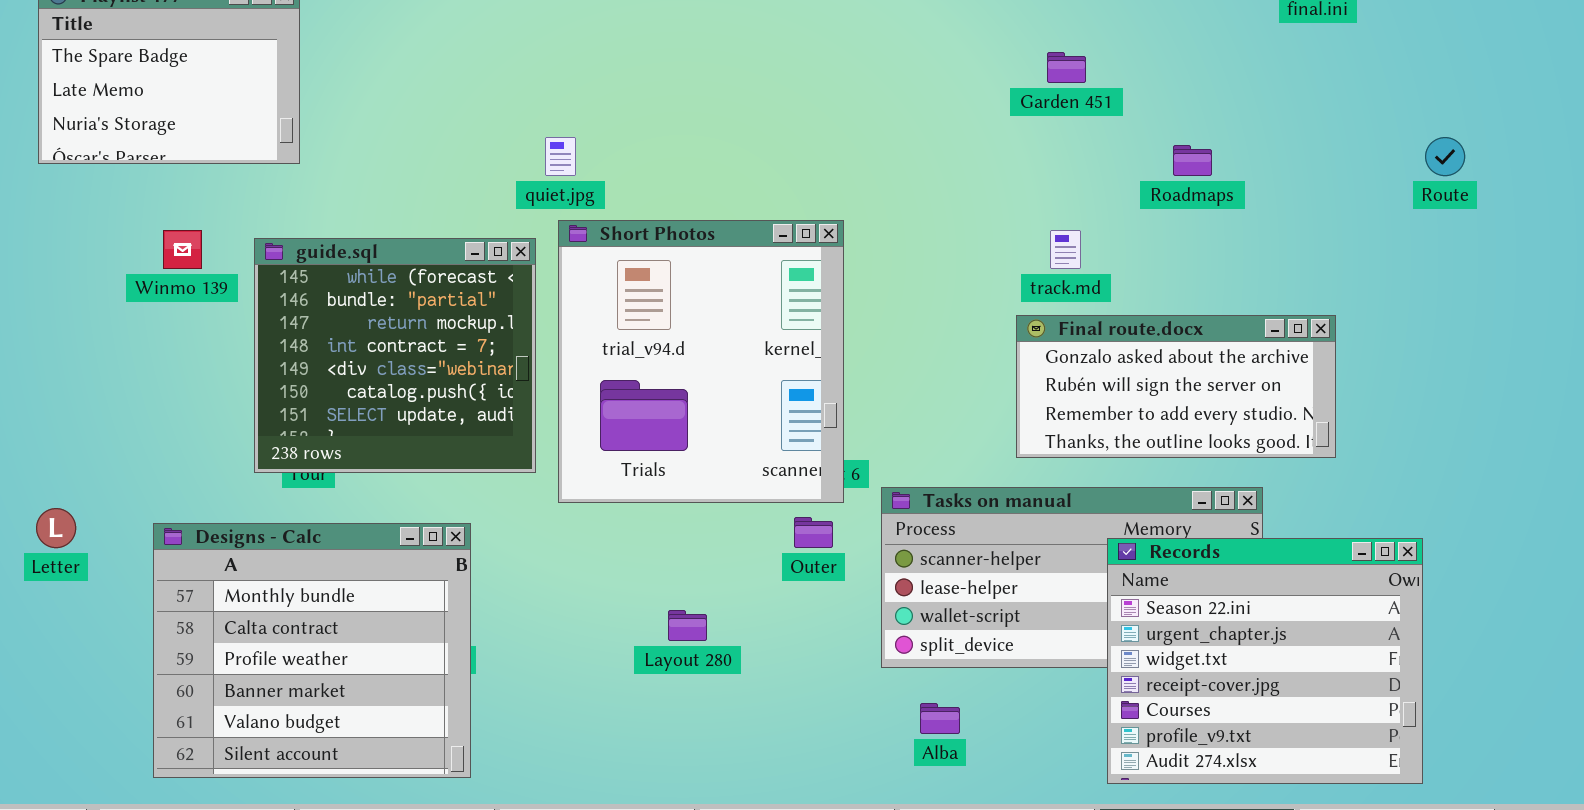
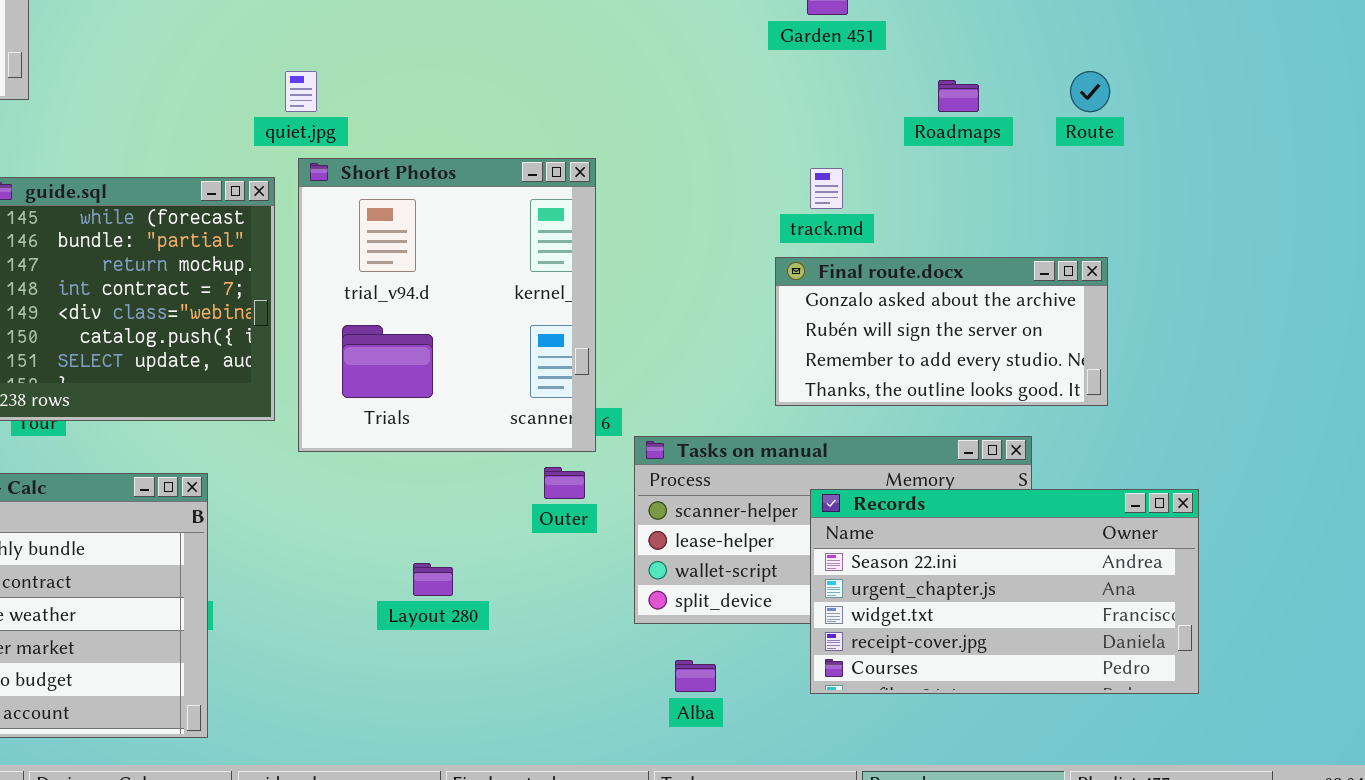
Route: [1425,137,1465,176] -> [1070,71,1110,112], moved
Records: [1107,538,1423,784] -> [810,489,1199,694], resized

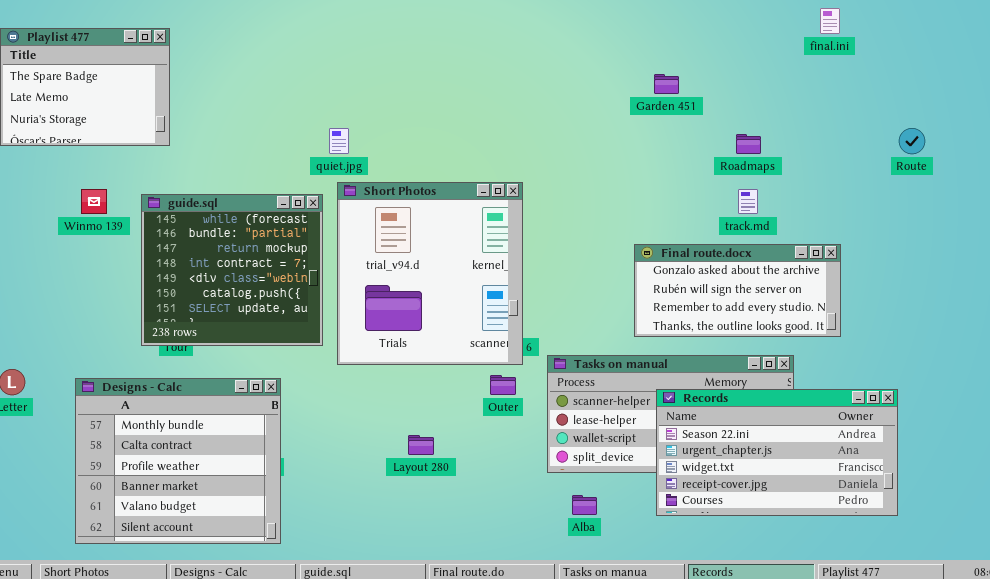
Route: [1070,71,1110,112] -> [899,128,925,154], moved
track.md: [810,168,843,209] -> [738,189,758,214], moved

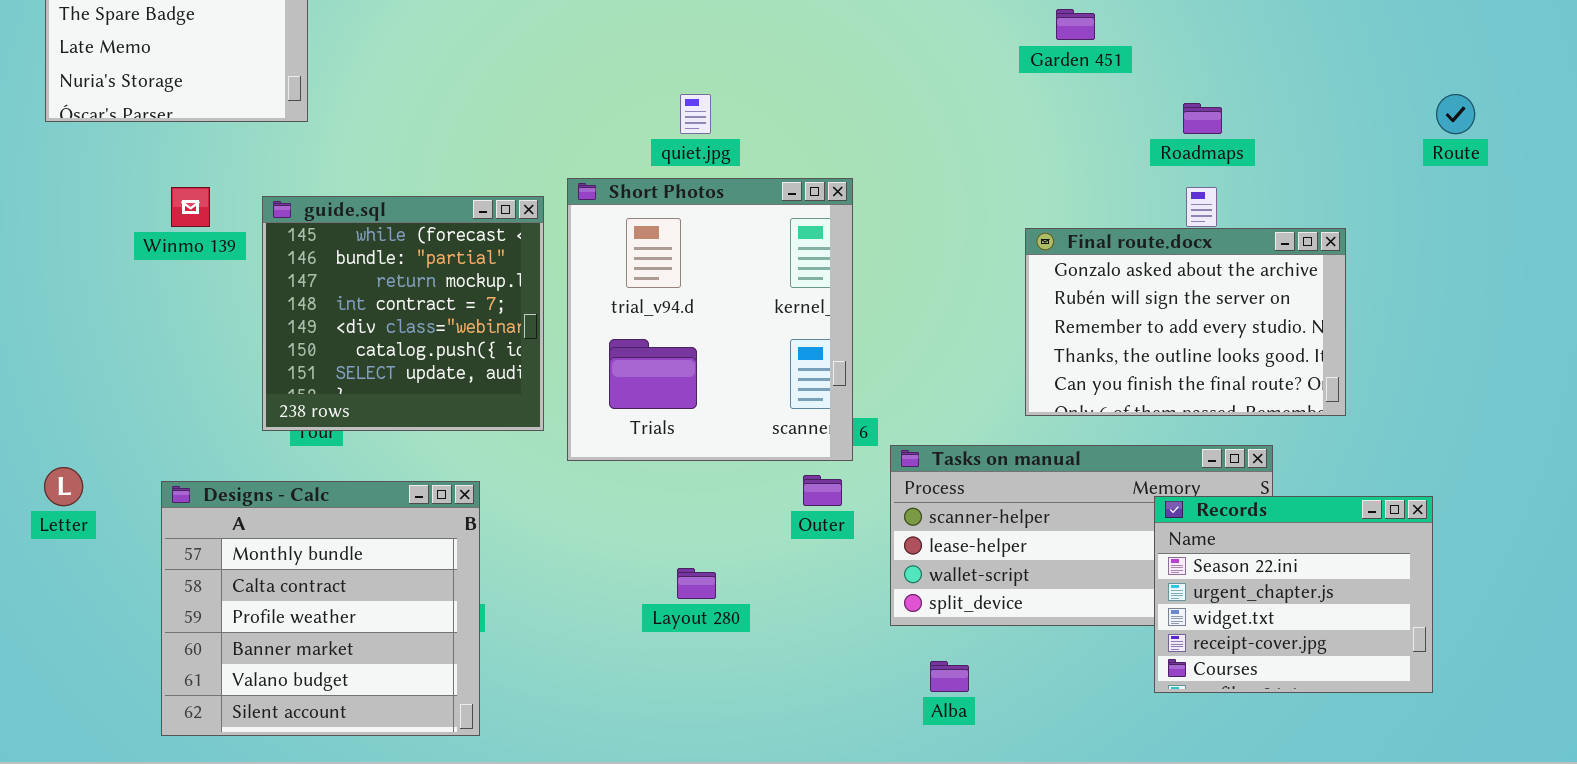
quiet.jpg: [329,128,349,154] -> [680,94,711,134], moved
Final route.docx: [634,244,841,337] -> [1025,228,1346,416], resized
Records: [656,389,898,516] -> [1154,496,1433,693], resized

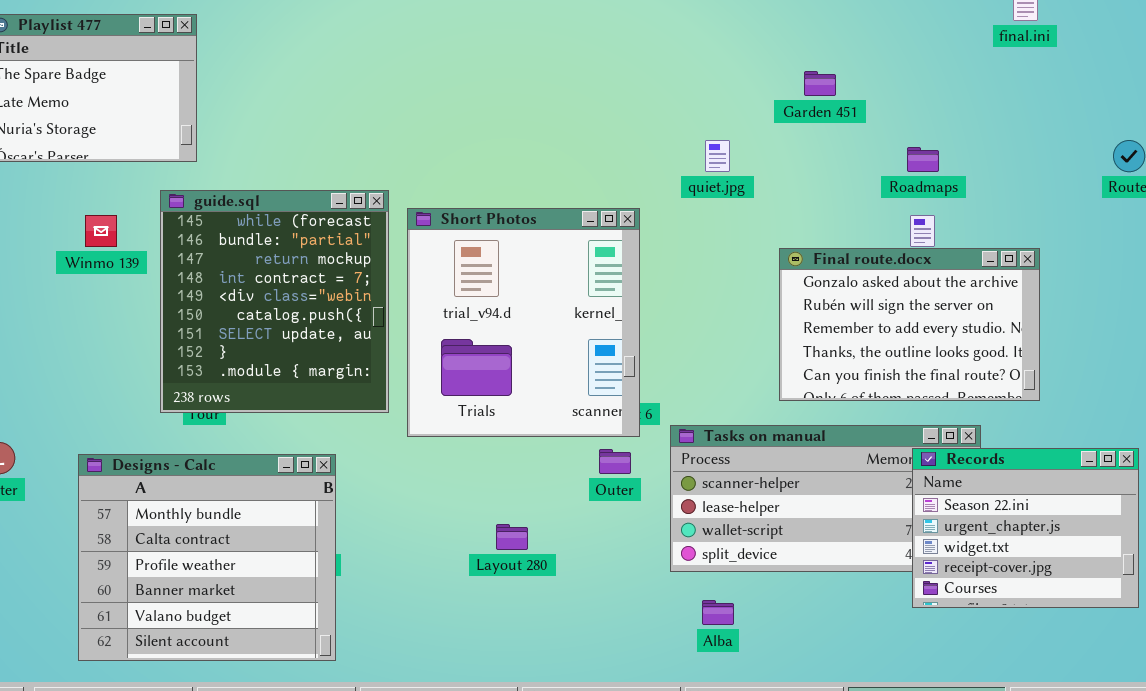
quiet.jpg: [680,94,711,134] -> [705,140,730,172], moved
guide.sql: [262,196,544,431] -> [160,190,389,413], resized
Records: [1154,496,1433,693] -> [912,448,1139,608], moved

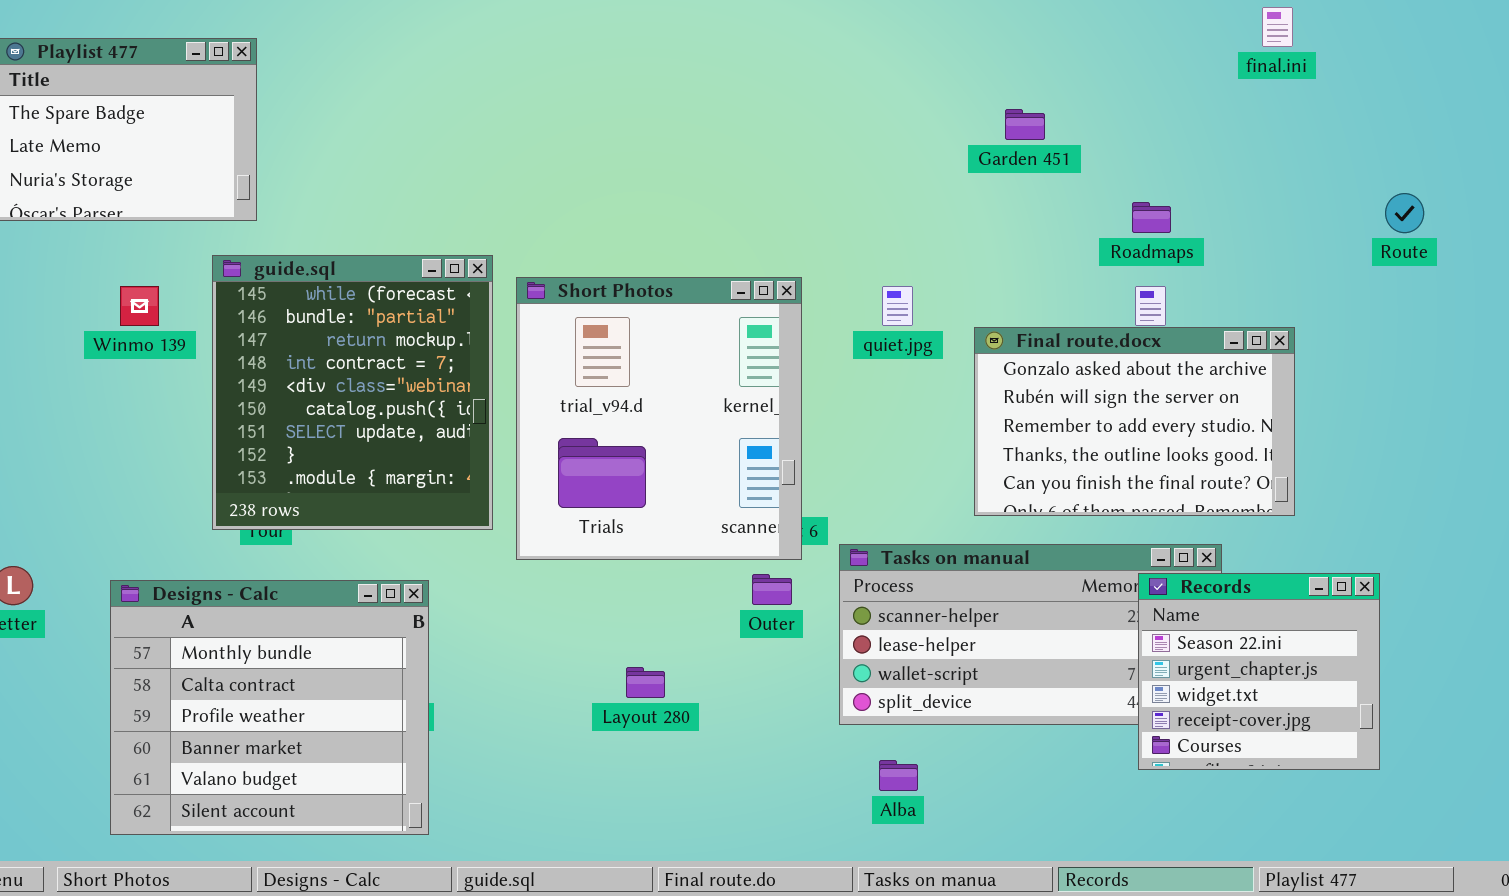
quiet.jpg: [705,140,730,172] -> [882,286,913,326], moved
Records: [912,448,1139,608] -> [1138,573,1380,770], resized

